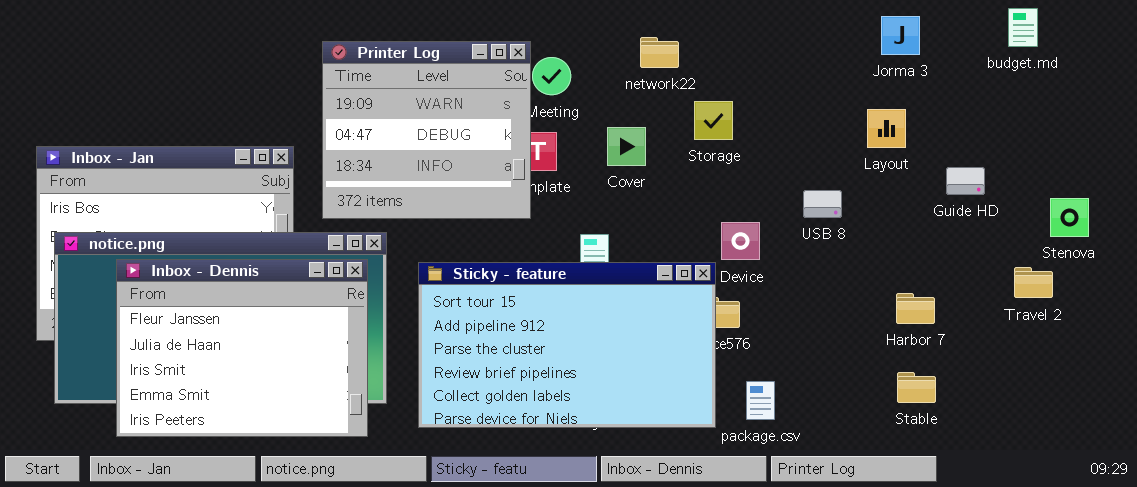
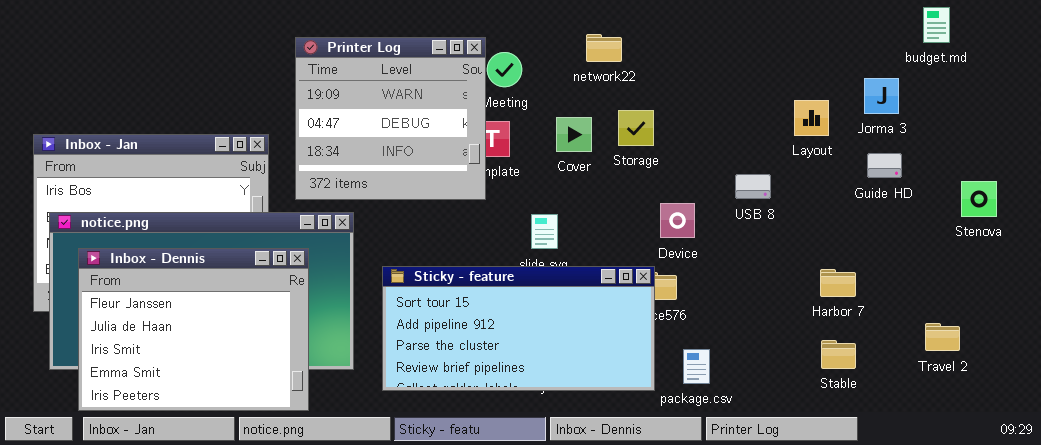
Jorma 3: [881,16,920,55] -> [864,78,899,114], moved
Storage: [694,101,733,140] -> [618,110,654,146], moved
Inbox - Dennis: [116,259,368,437] -> [78,248,309,411], moved
Sticky - feature: [418,262,716,428] -> [382,266,655,391], resized
Travel 2: [1014,267,1053,298] -> [925,323,960,351], moved

